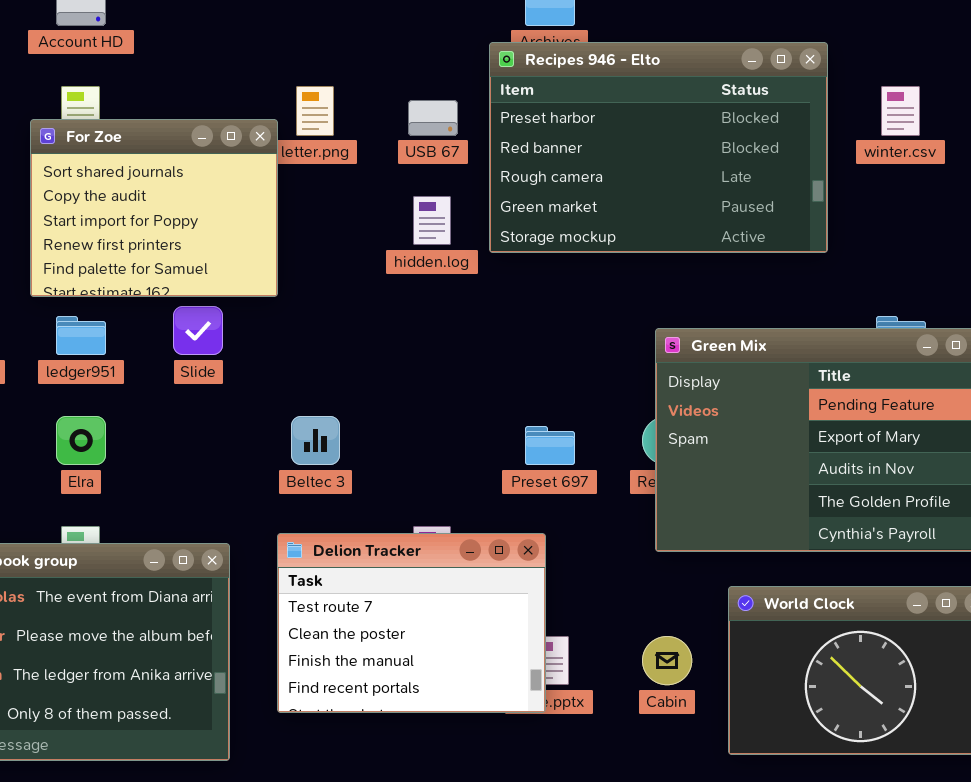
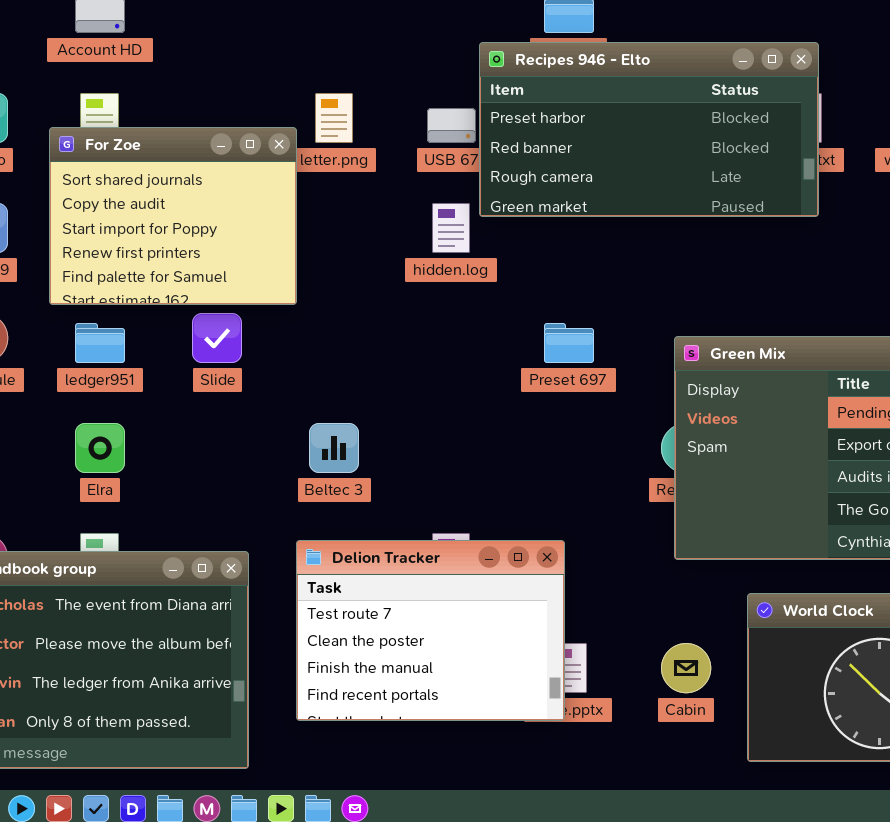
Recipes 946 - Elto: [489,42,828,253] -> [479,42,819,217], moved, resized
Preset 697: [525,426,575,465] -> [544,323,594,363], moved

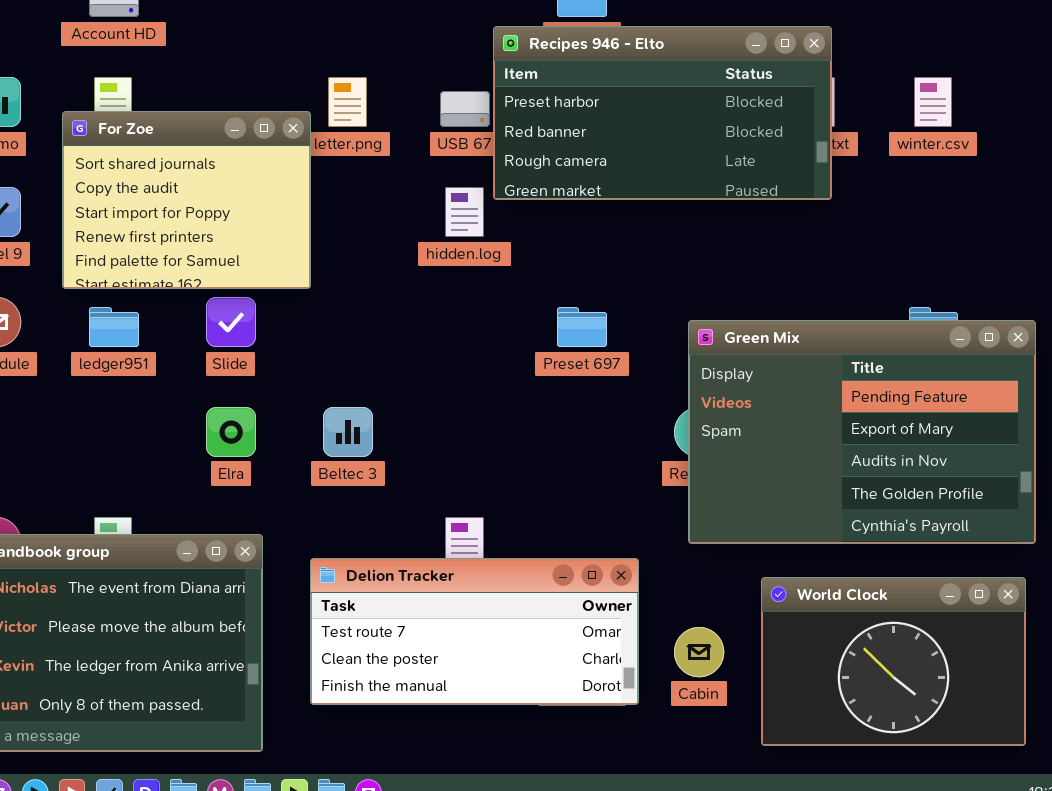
Elra: [75,423,125,473] -> [206,407,256,457], moved
Delion Tracker: [296,540,565,721] -> [310,558,639,705], resized

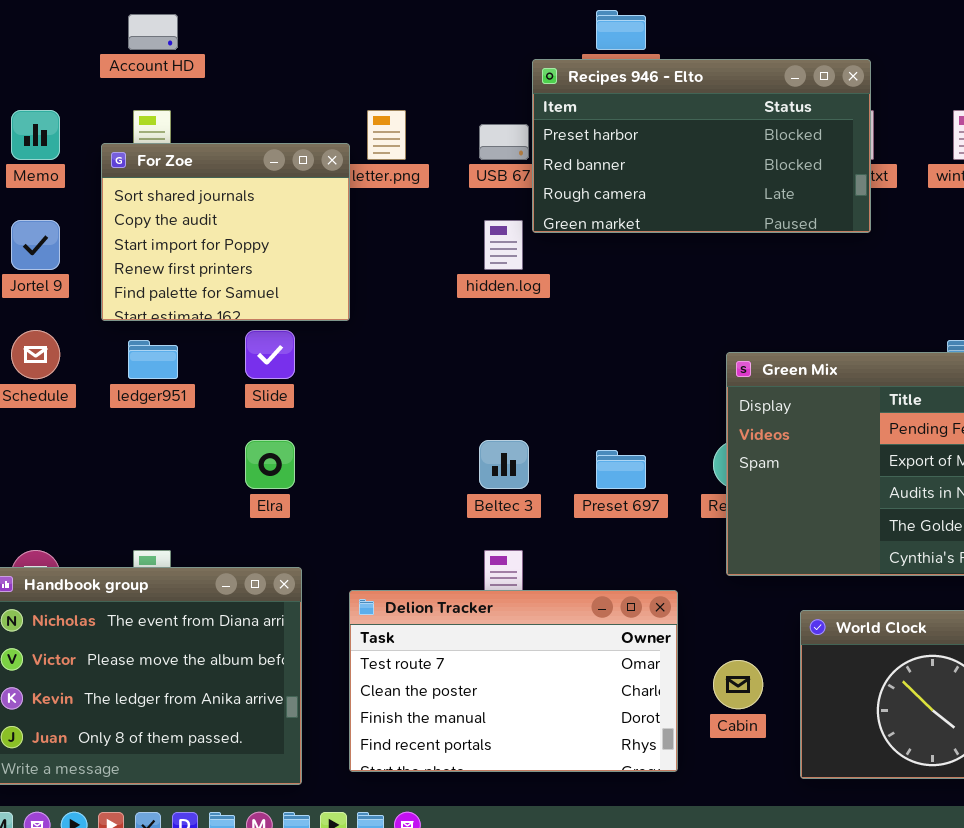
Preset 697: [557,307,607,347] -> [596,450,646,489], moved
Beltec 3: [323,407,373,457] -> [479,440,529,489], moved
Delion Tracker: [310,558,639,705] -> [349,590,678,772], resized

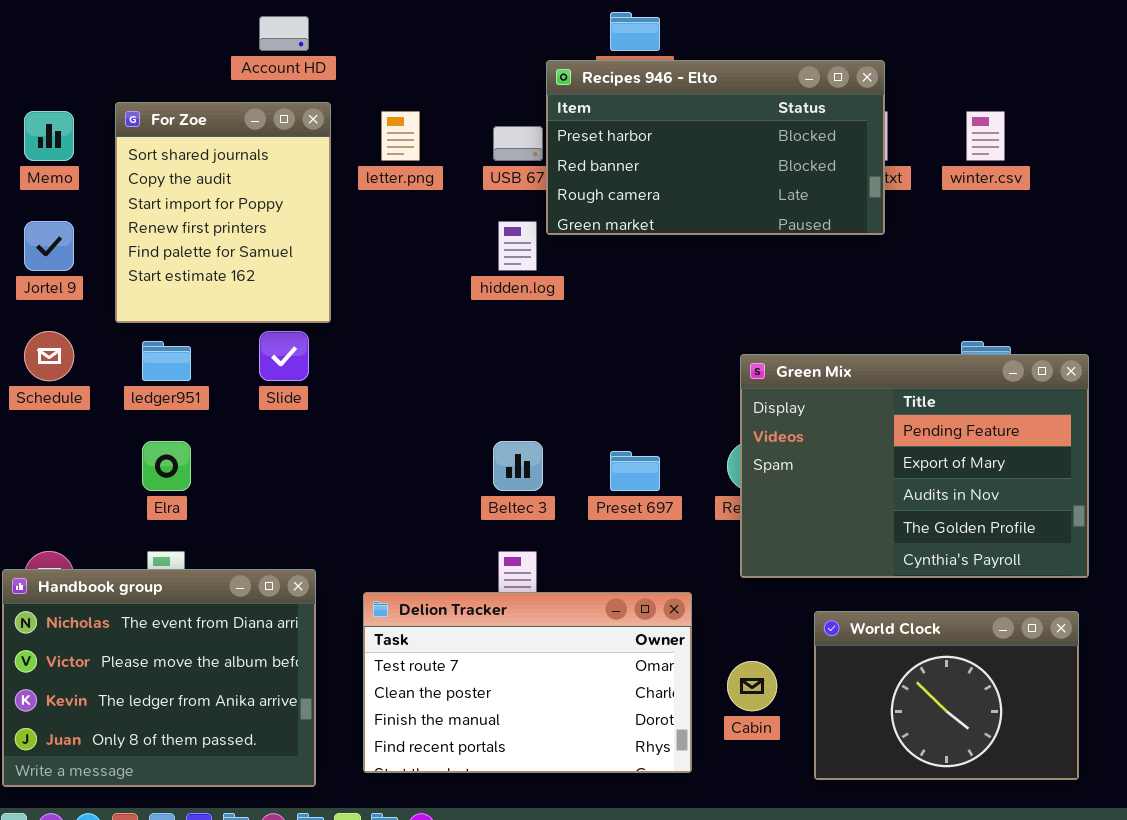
Account HD: [128,14,178,50] -> [259,16,309,51], moved
For Zoe: [101,143,350,321] -> [115,102,331,323], resized
Elra: [245,440,295,489] -> [142,441,191,491], moved

